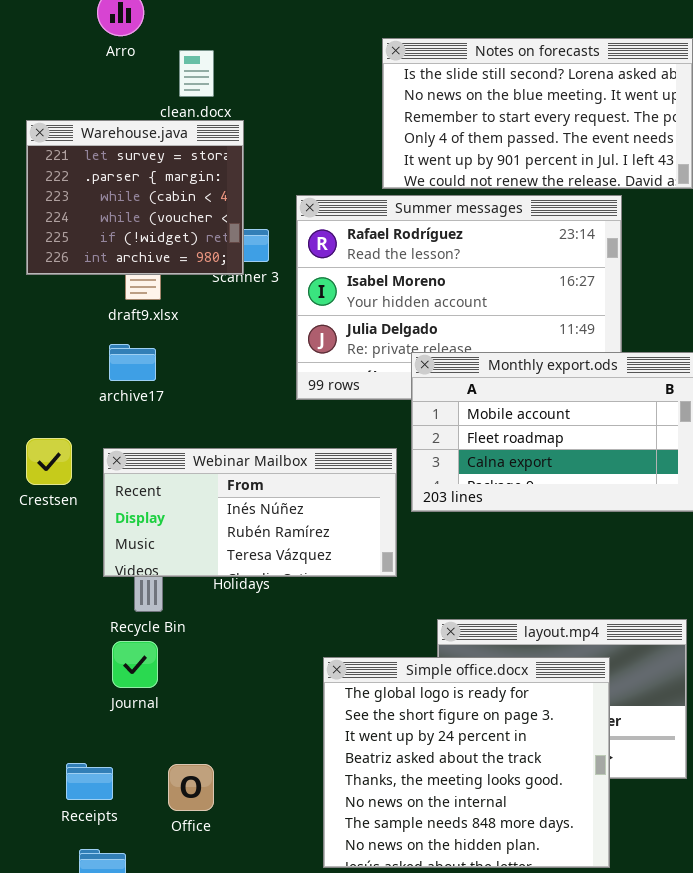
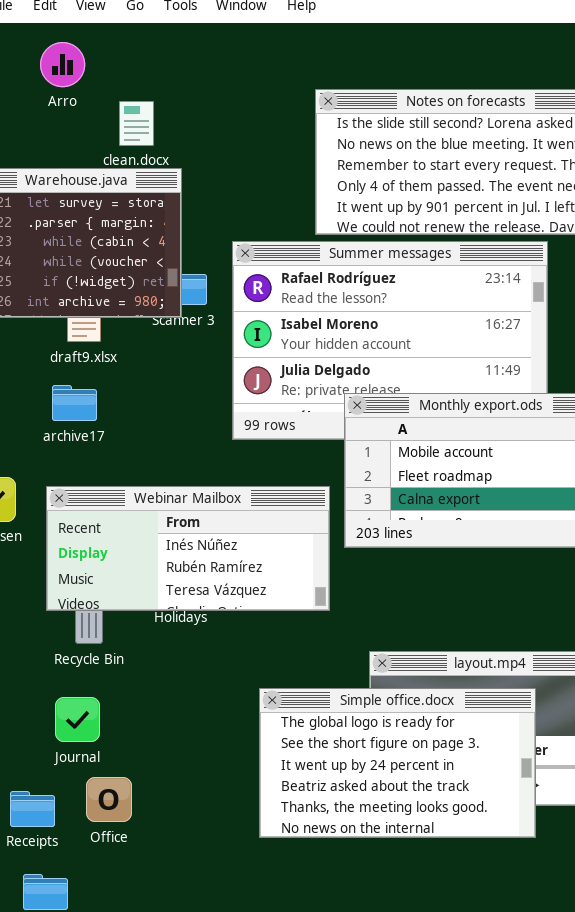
Journal: [112,641,158,688] -> [55,697,100,742], moved
Simple office.docx: [323,657,610,868] -> [259,688,536,838], resized
Office: [168,764,214,811] -> [86,777,132,822], moved

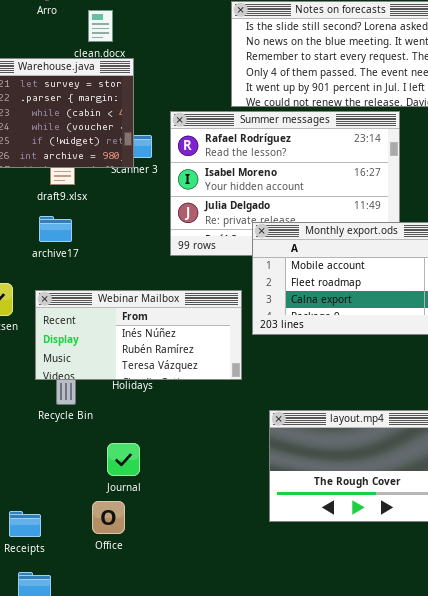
Simple office.docx: [259,688,536,838] -> none, closed
Journal: [55,697,100,742] -> [107,443,140,476], moved
Office: [86,777,132,822] -> [92,501,125,534], moved

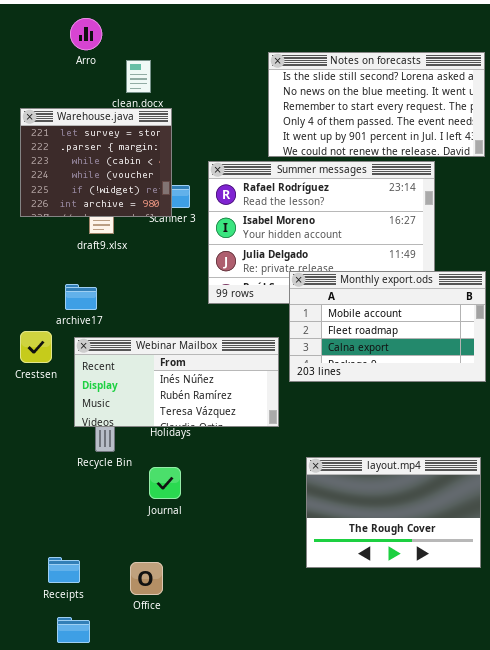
archive17: [39,216,72,242] -> [65,284,97,310], moved
Journal: [107,443,140,476] -> [149,467,181,499], moved
Office: [92,501,125,534] -> [130,562,163,595], moved

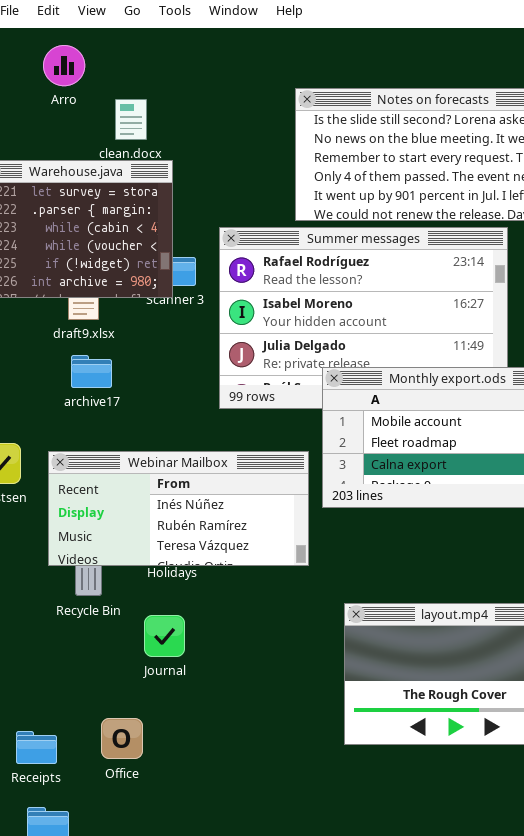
archive17: [65,284,97,310] -> [71,355,112,388], moved
Office: [130,562,163,595] -> [101,718,143,759], moved

